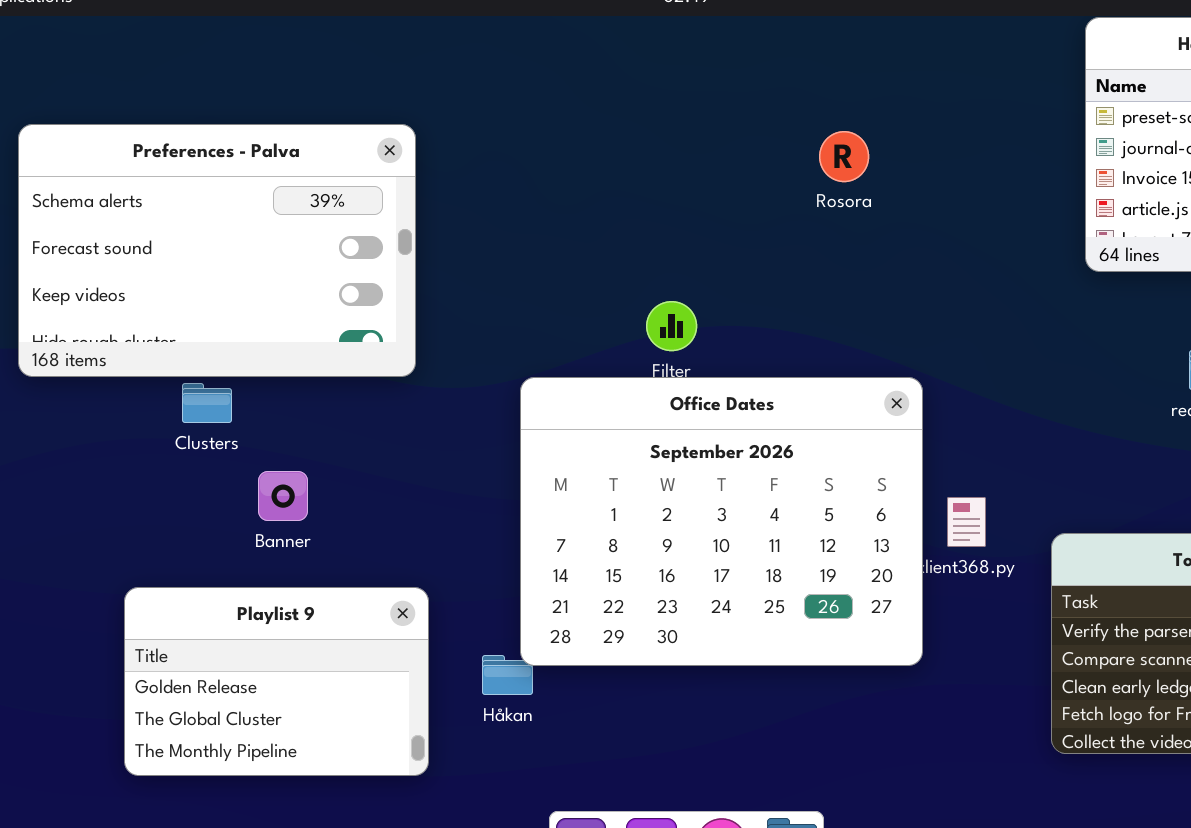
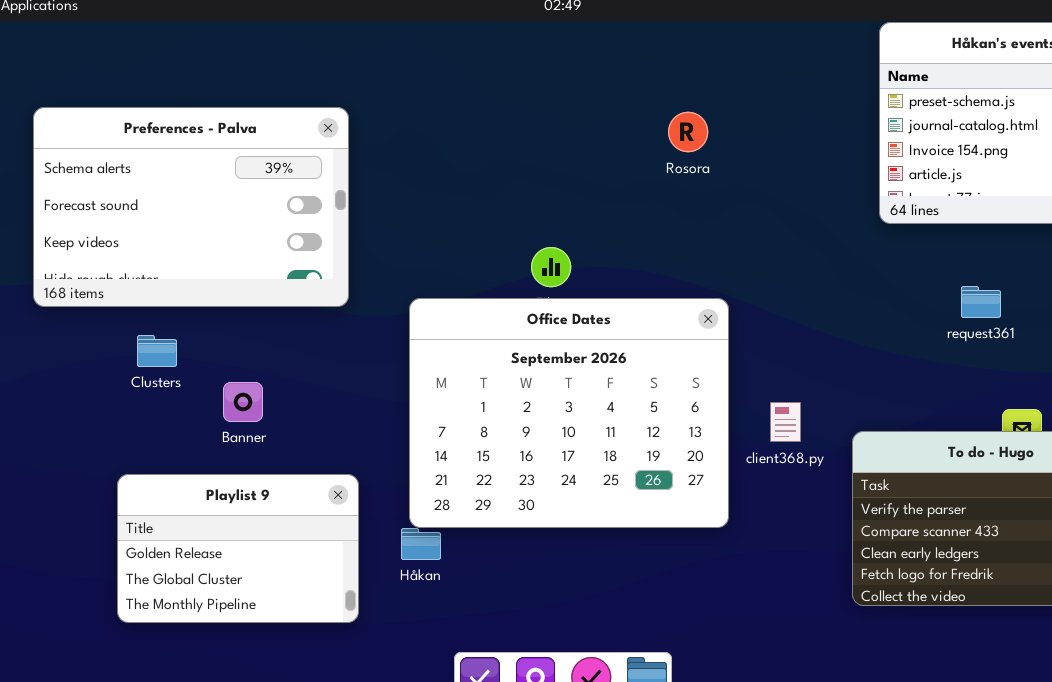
Office Dates: [520,377,923,666] -> [409,298,729,528], moved
Clusters: [182,383,232,423] -> [137,335,177,367], moved

